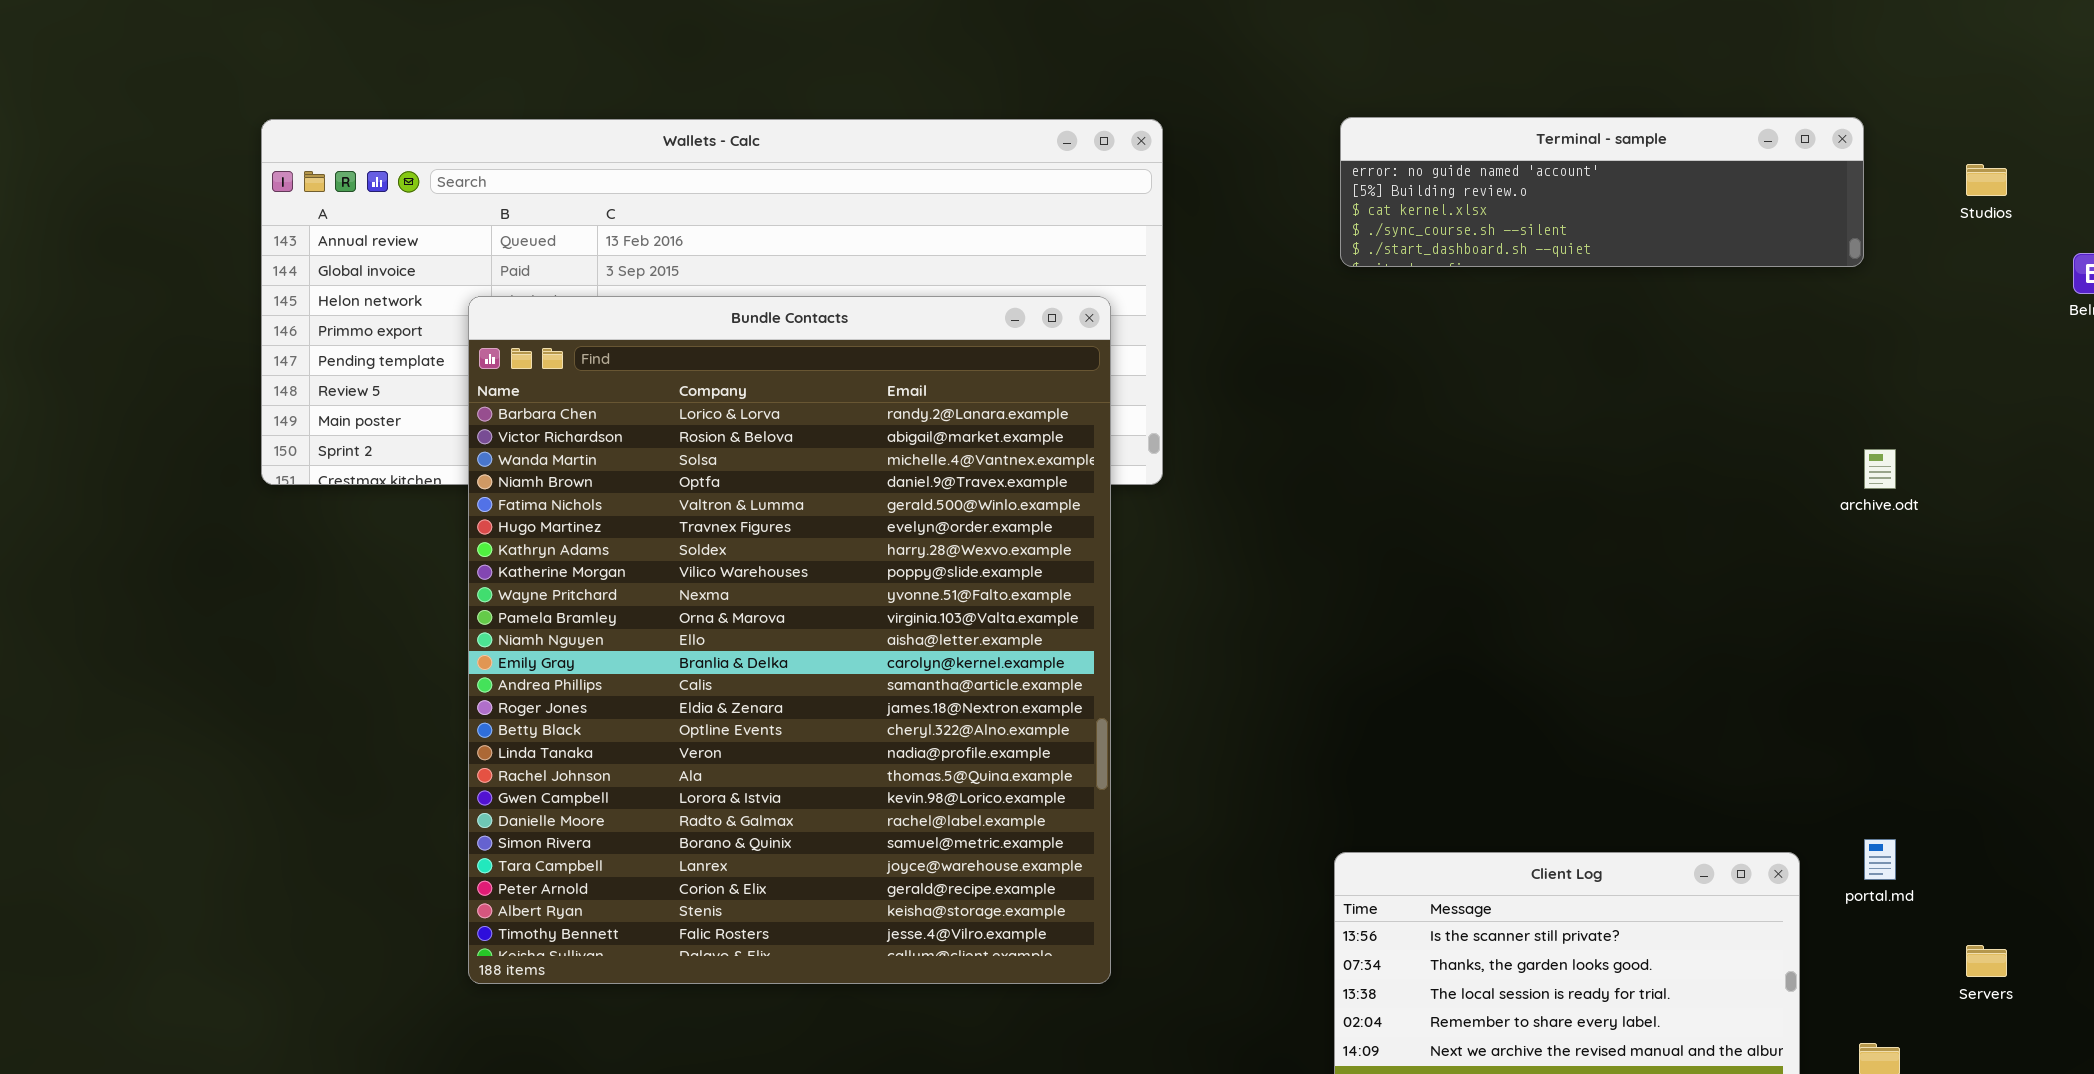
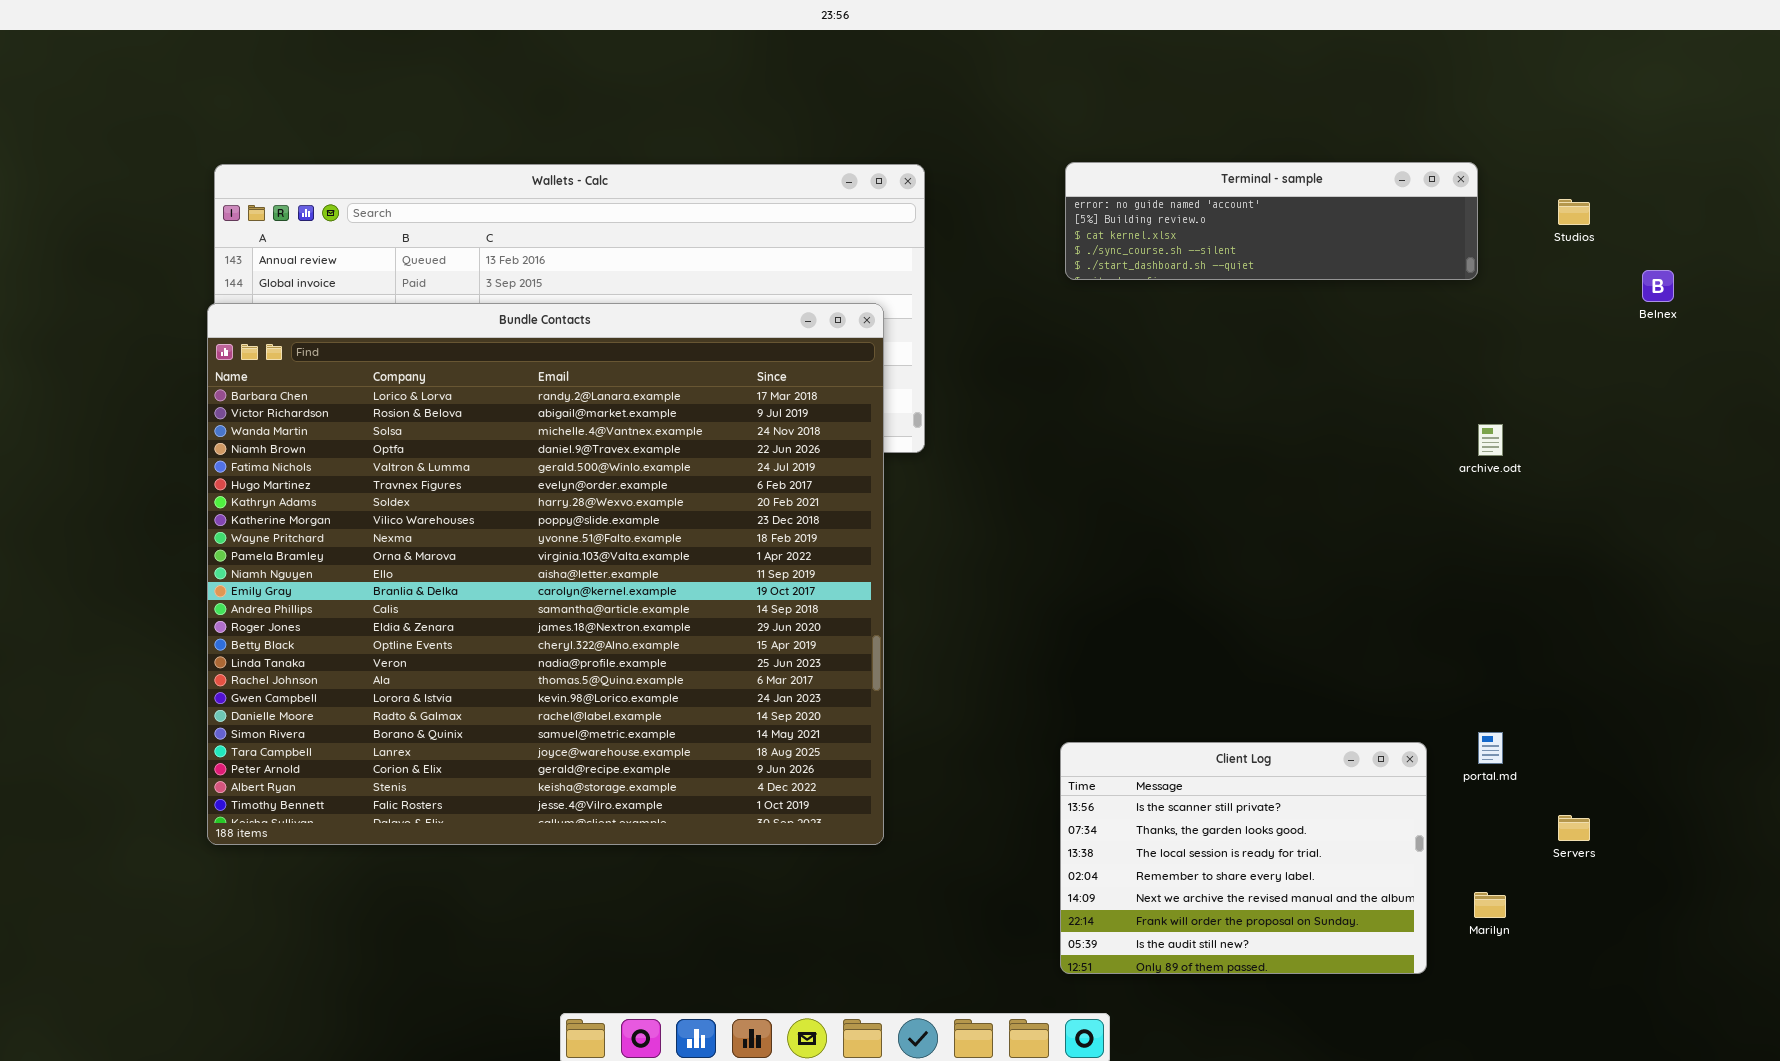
Bundle Contacts: [468,296,1111,984] -> [207,303,884,845], resized

